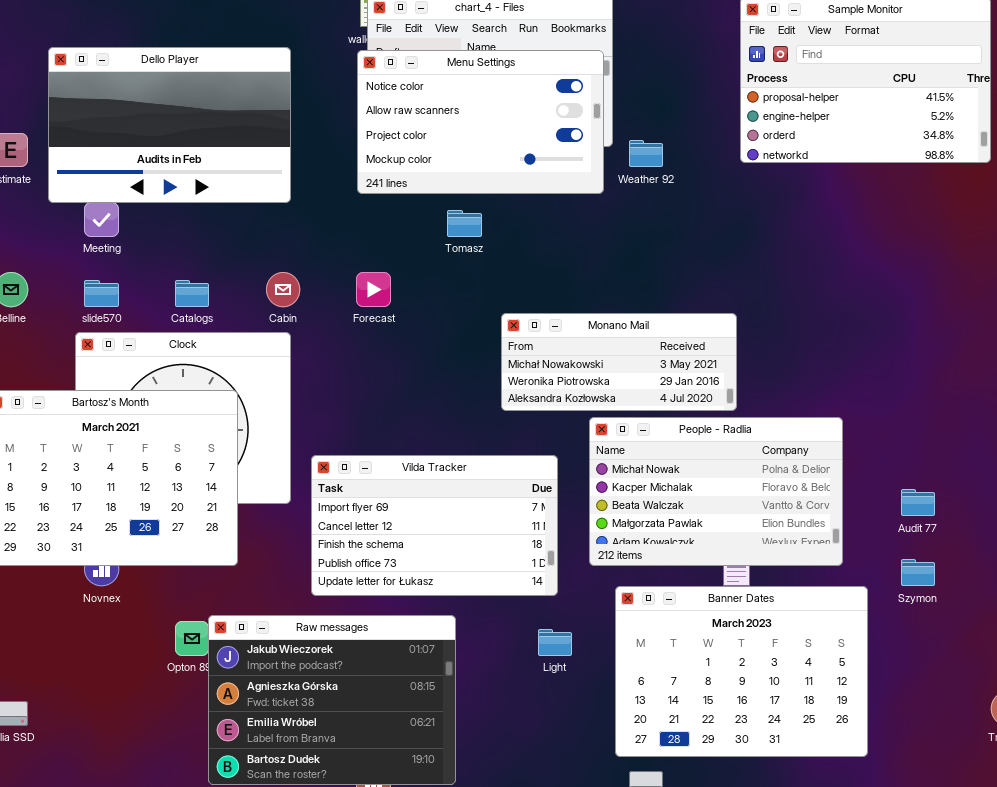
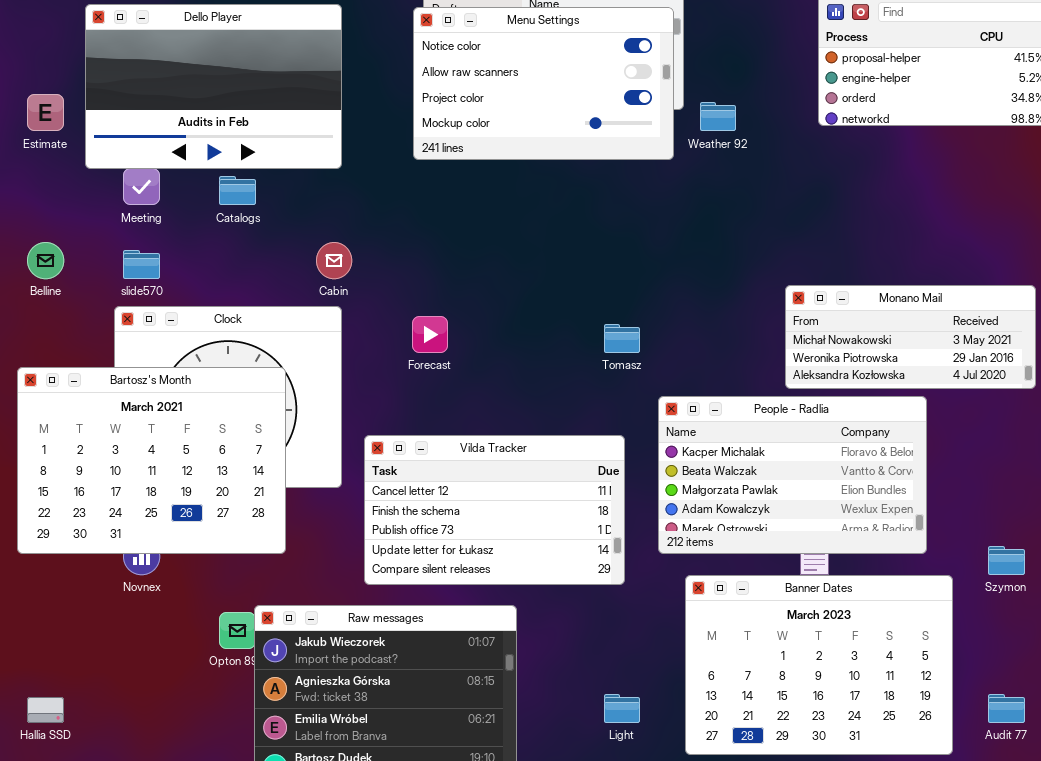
Tomasz: [447,210,482,237] -> [604,324,640,353], moved
Forecast: [356,272,391,307] -> [412,316,448,353], moved
Catalogs: [175,280,209,307] -> [219,176,256,205], moved
Monano Mail: [501,313,737,411] -> [785,285,1036,389], moved
People - Radlia: [589,417,843,566] -> [658,396,927,554], scrolled down 1 row
Vilda Tracker: [311,455,558,596] -> [364,435,625,585], scrolled down 1 row
Audit 77: [901,489,935,516] -> [988,694,1025,723], moved
Light: [538,629,572,656] -> [604,694,640,723], moved

